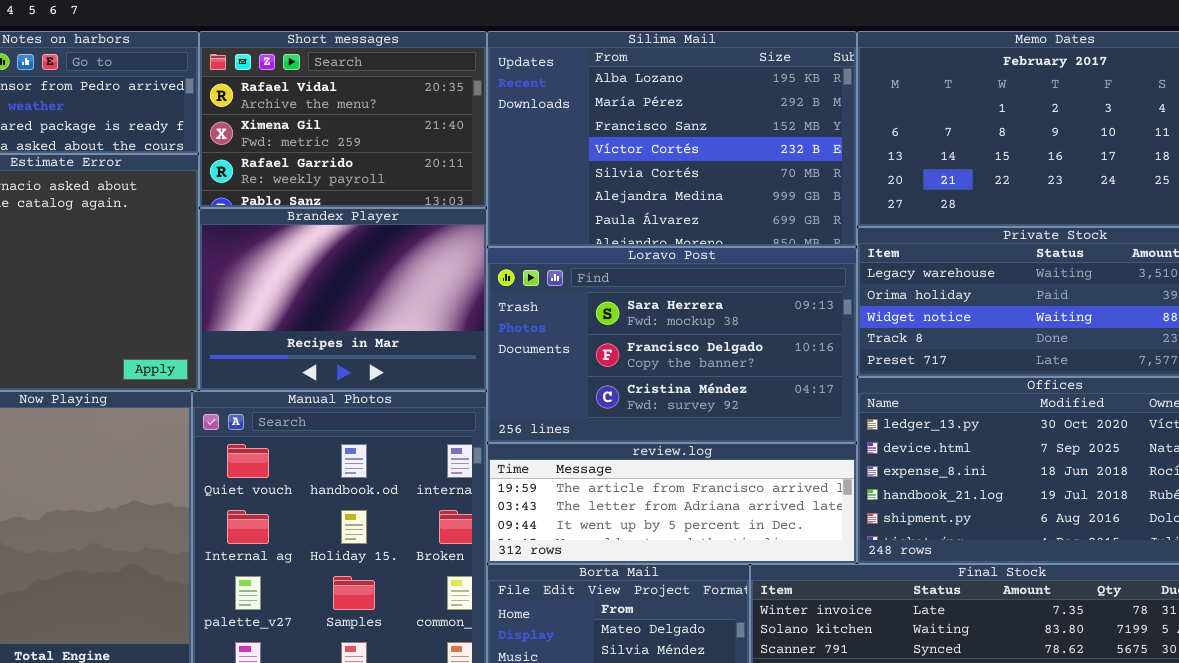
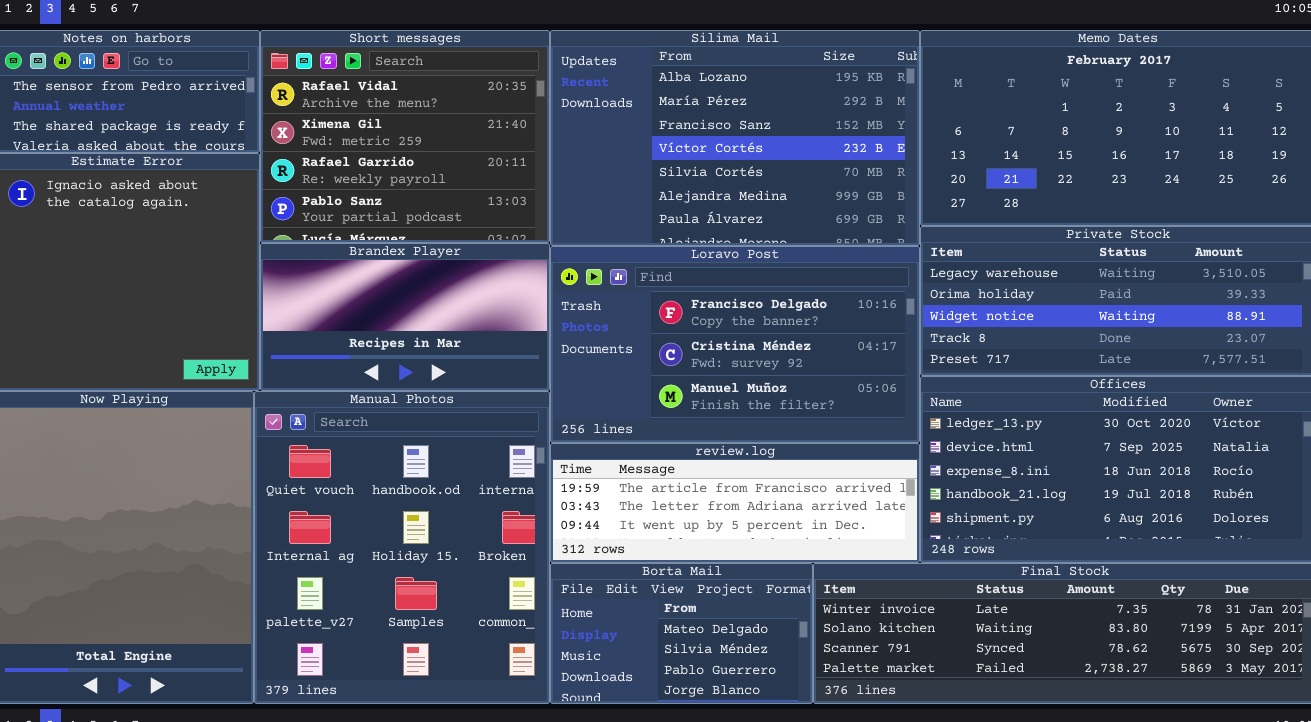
Short messages: [199,31,487,208] -> [260,30,550,243], resized
Brandex Player: [199,208,487,391] -> [260,243,550,391], resized
Loravo Post: [487,247,857,443] -> [550,246,920,443], scrolled down 1 row

